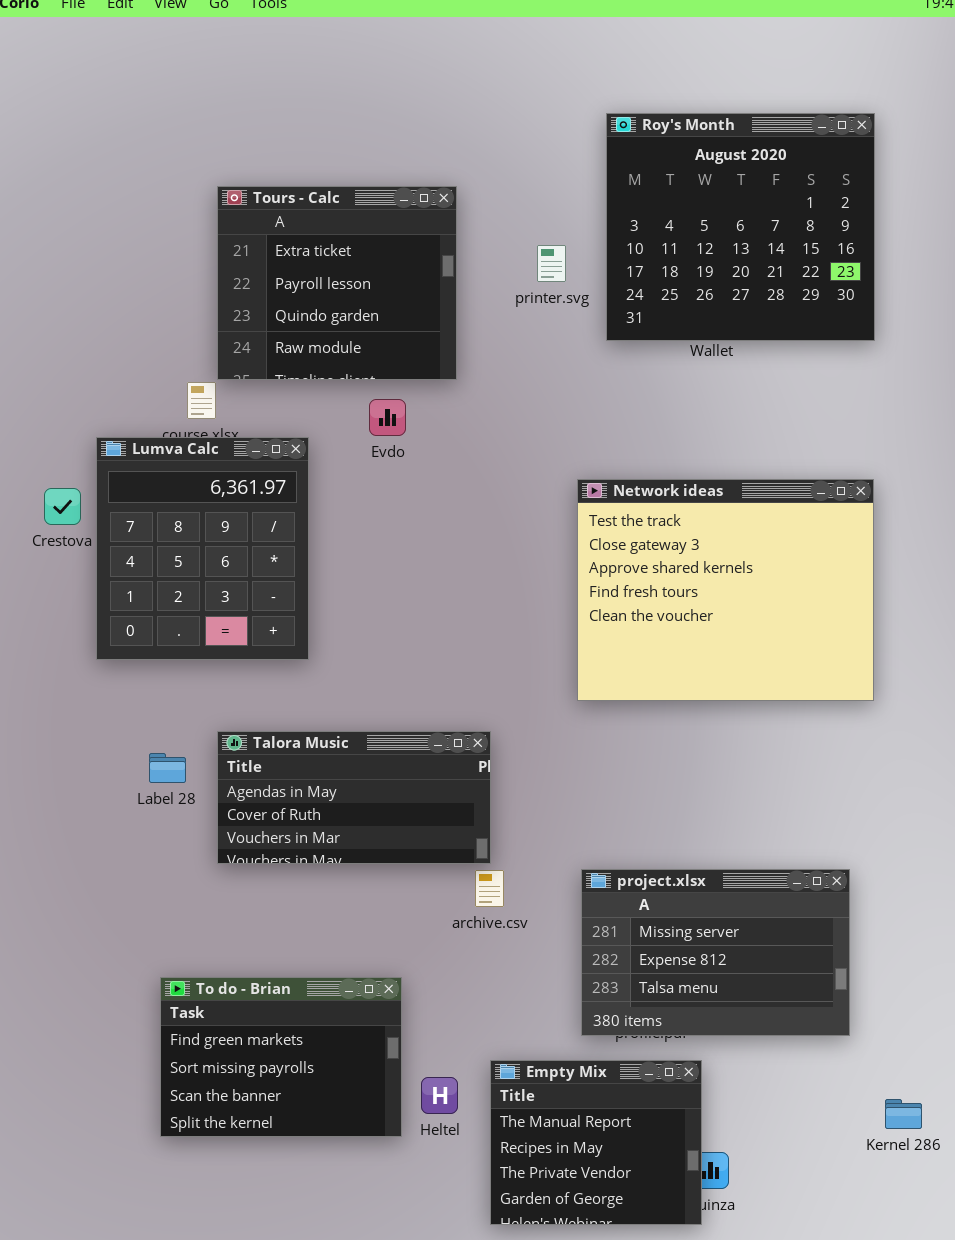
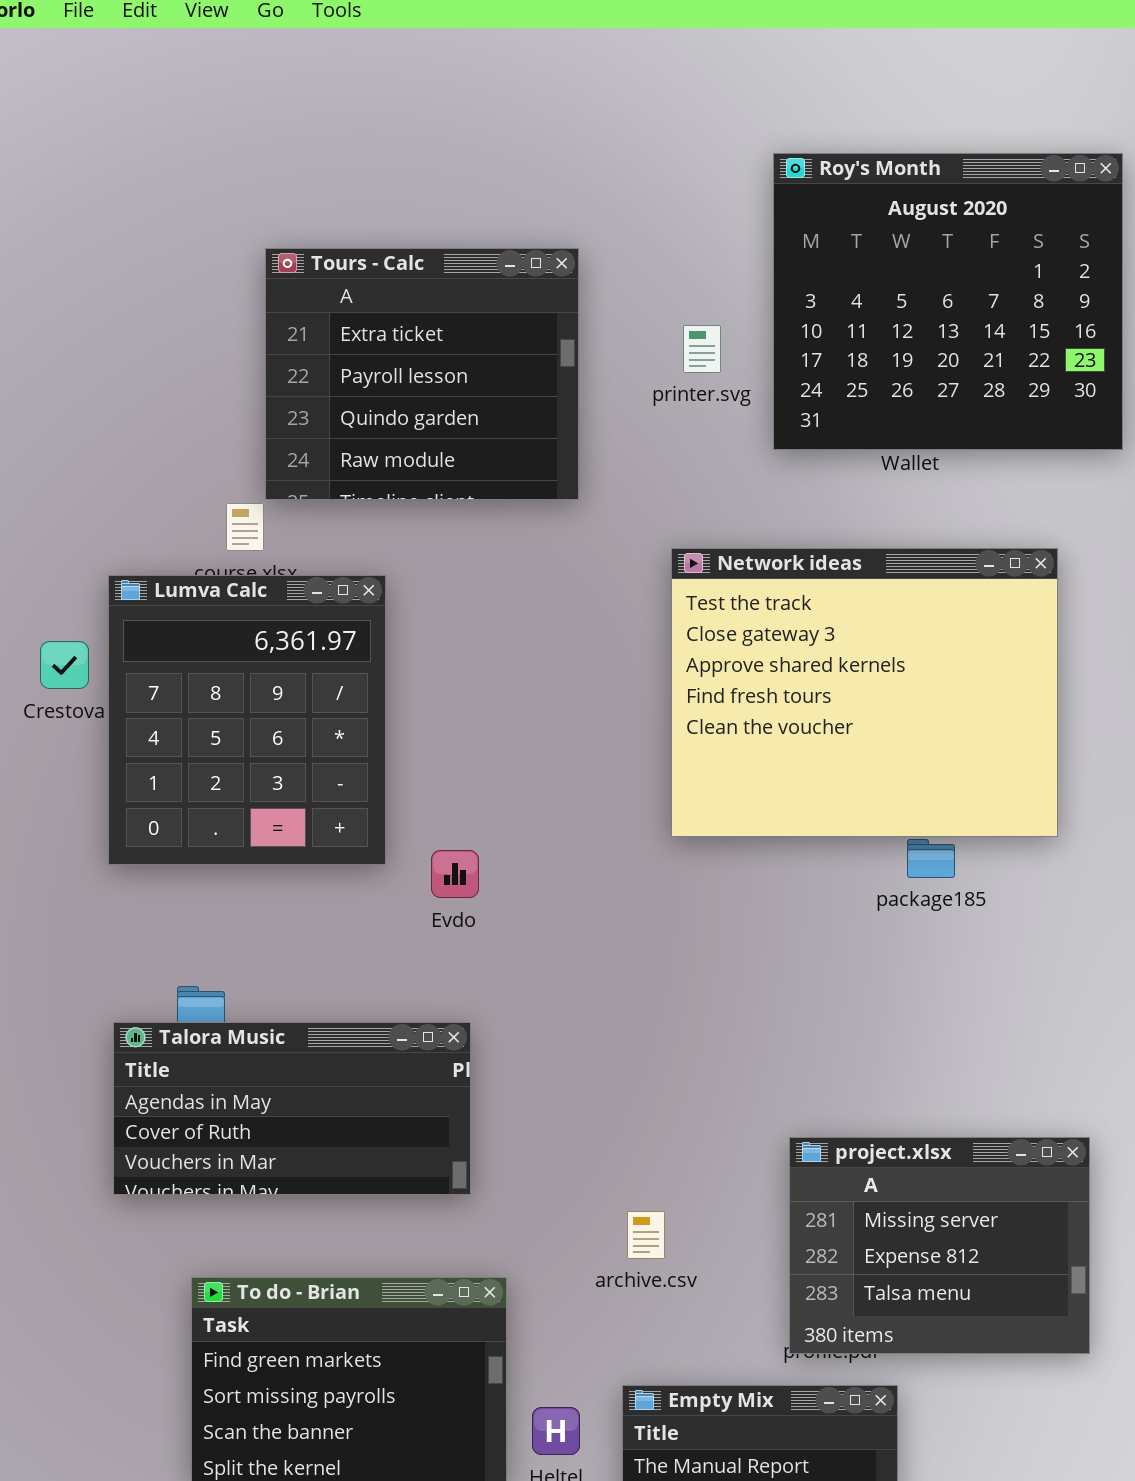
Evdo: [369,399,406,436] -> [431,850,479,898], moved
Network ideas: [577,479,874,701] -> [671,548,1058,837], moved
Talora Music: [217,731,491,864] -> [113,1022,471,1195], moved
project.xlsx: [581,869,850,1036] -> [789,1137,1090,1354], resized
archive.csv: [475,870,504,907] -> [627,1211,665,1259], moved

